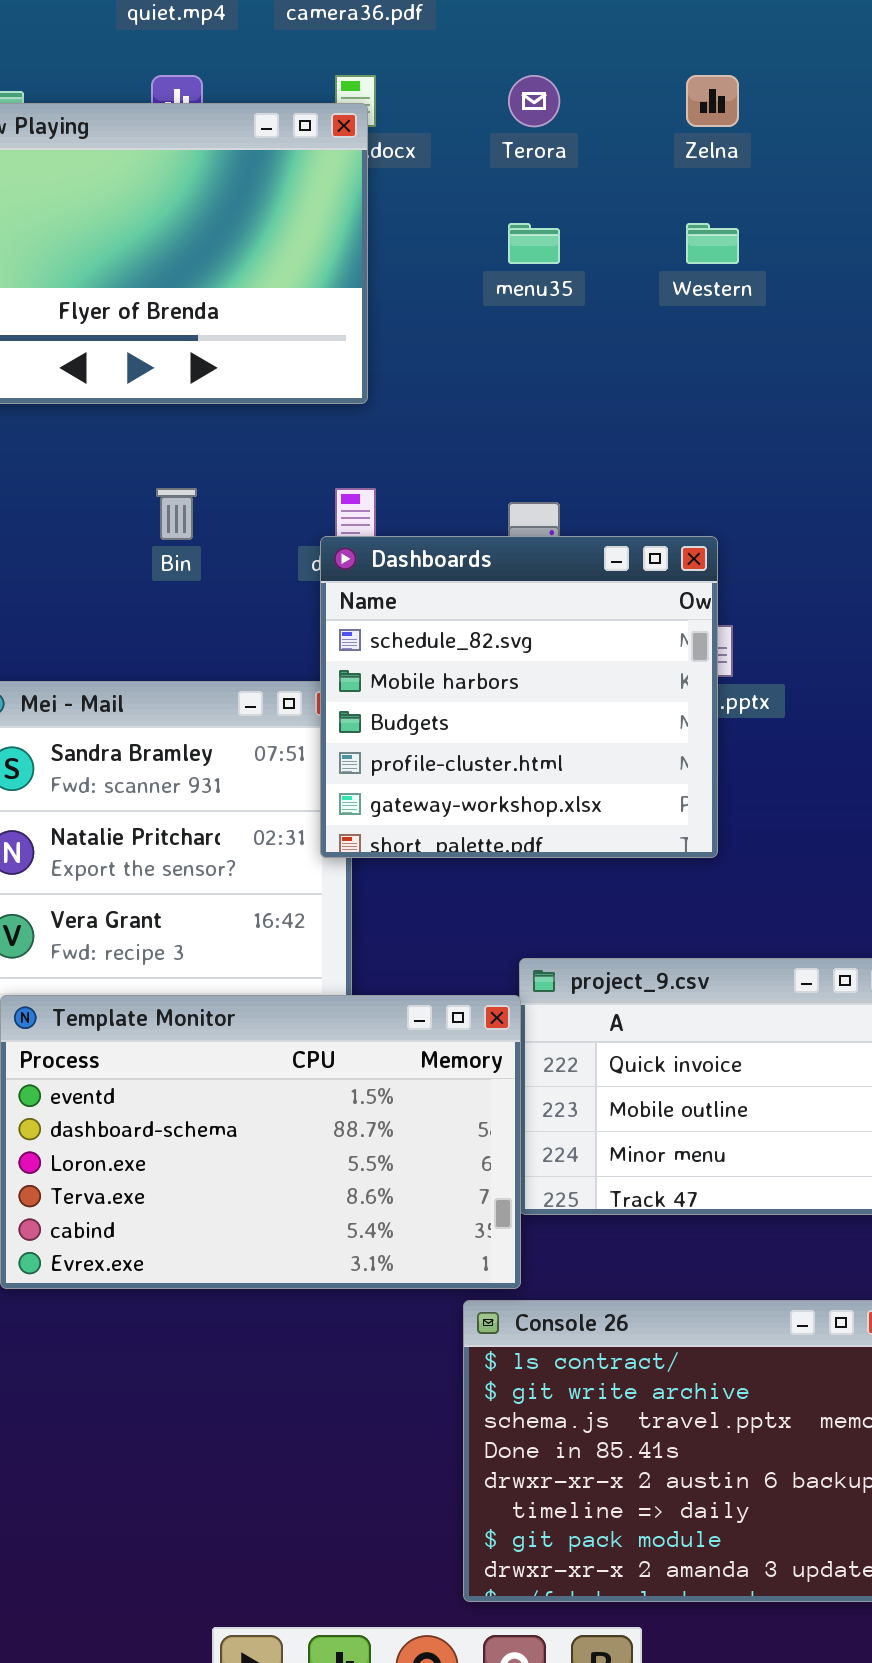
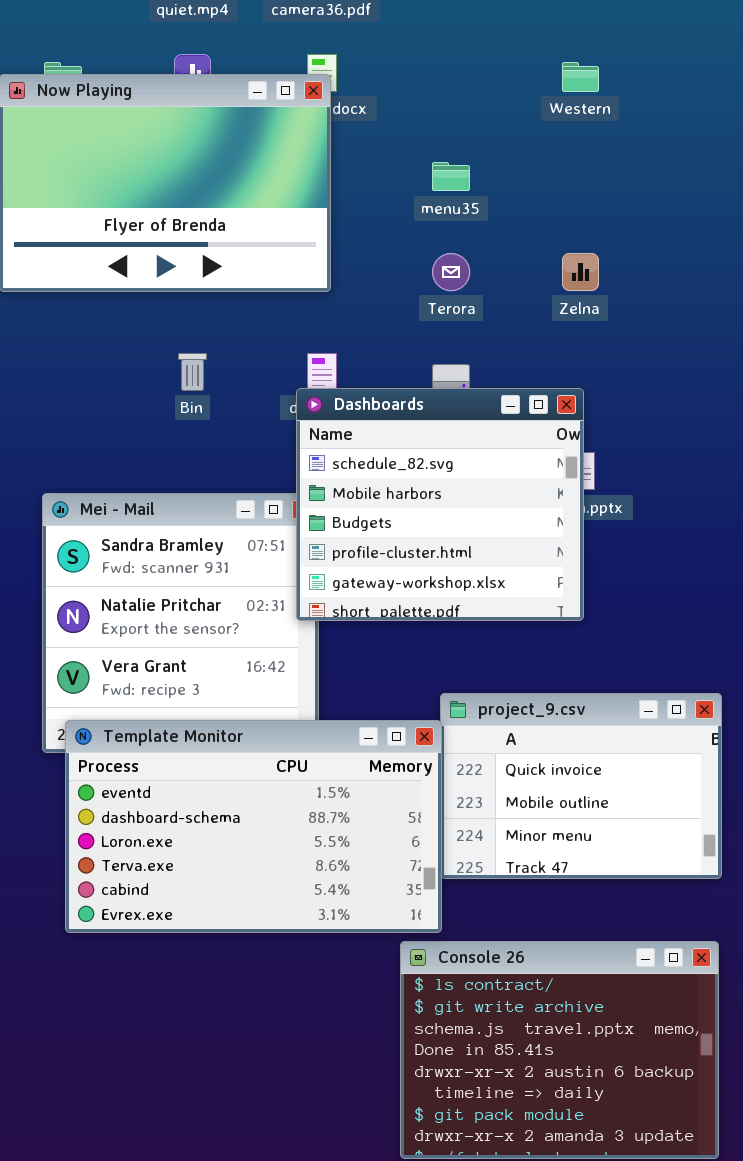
Terora: [508,75,560,127] -> [432,253,470,291], moved
Zelna: [686,75,739,127] -> [562,253,599,291], moved
Western: [686,223,739,264] -> [562,62,599,92], moved

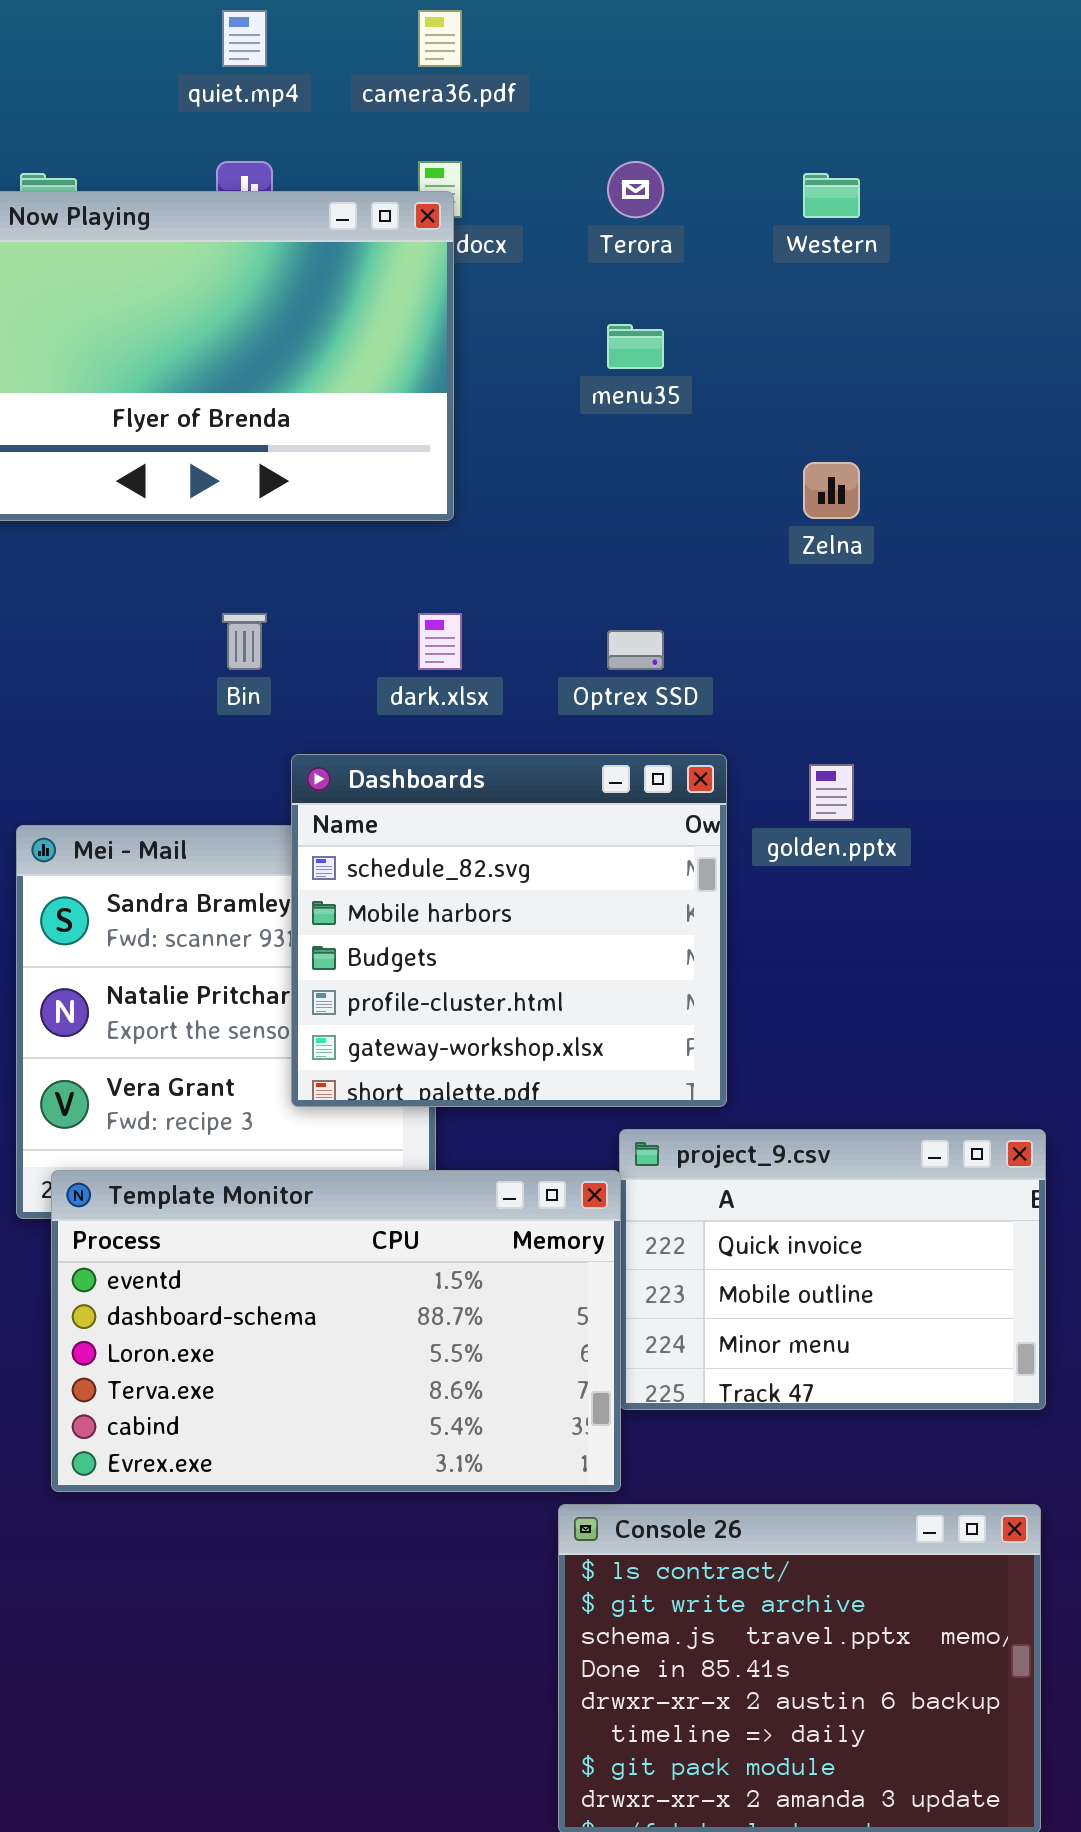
Terora: [432,253,470,291] -> [607,161,664,218], moved
Dashboards: [296,388,584,621] -> [291,754,727,1107], moved

